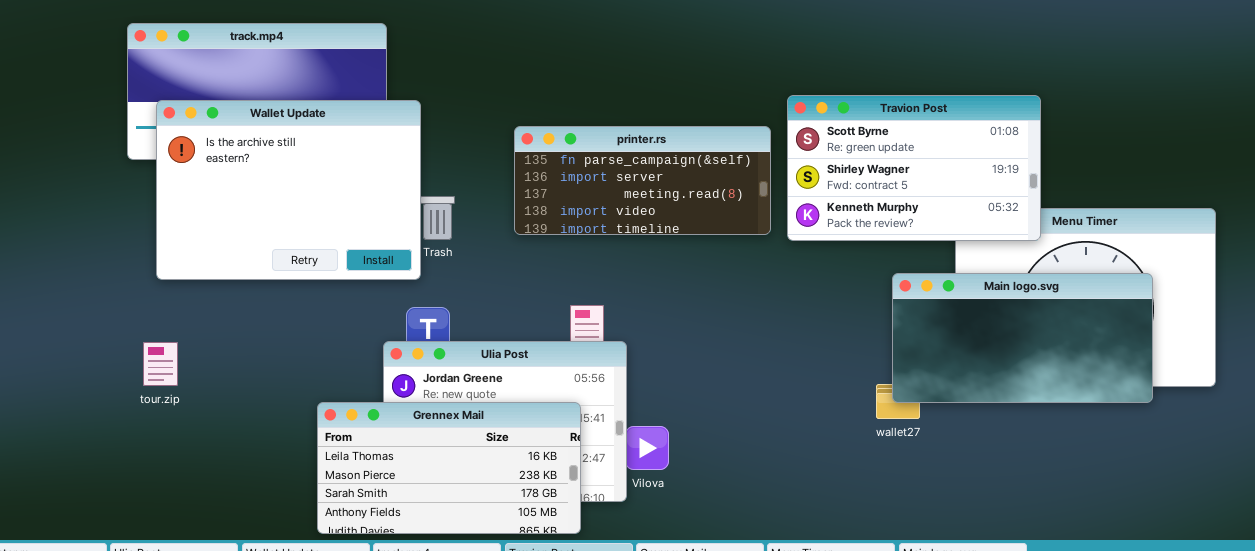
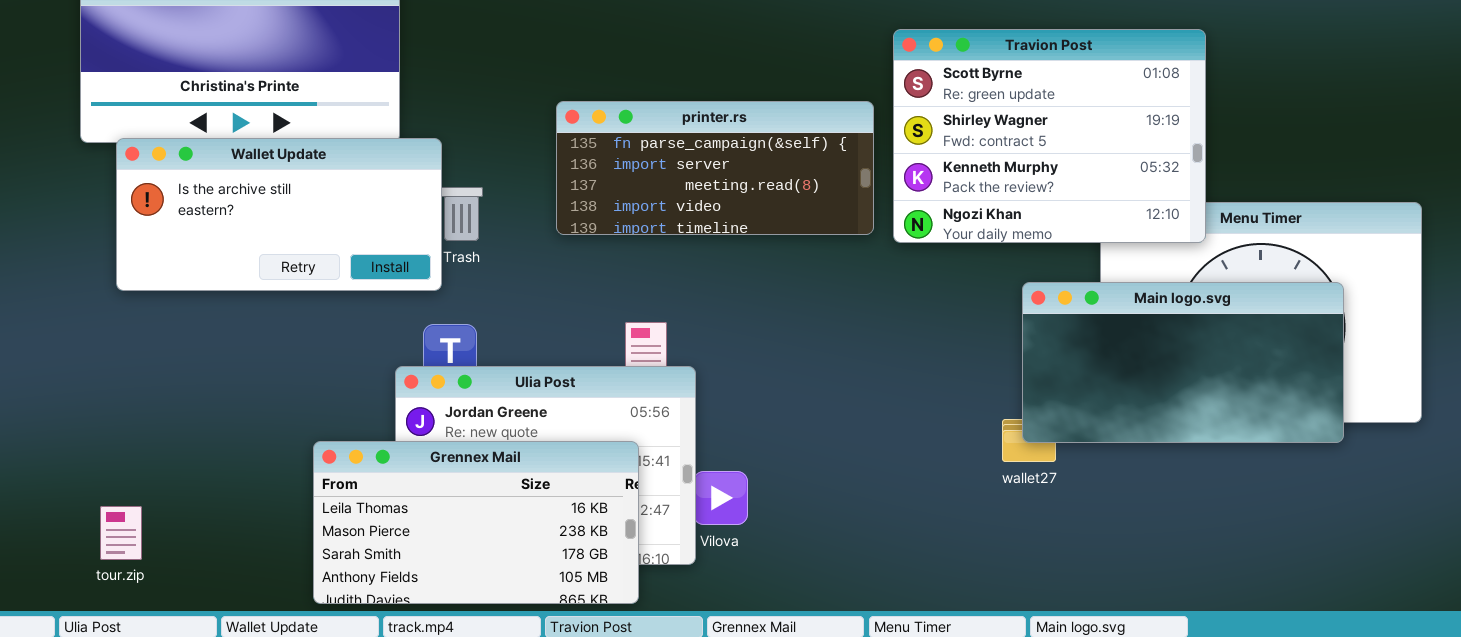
Travion Post: [787,95,1041,241] -> [893,29,1206,243], resized
Wallet Update: [156,100,421,280] -> [116,138,442,291], resized
tour.zip: [143,342,178,386] -> [100,506,142,560], moved

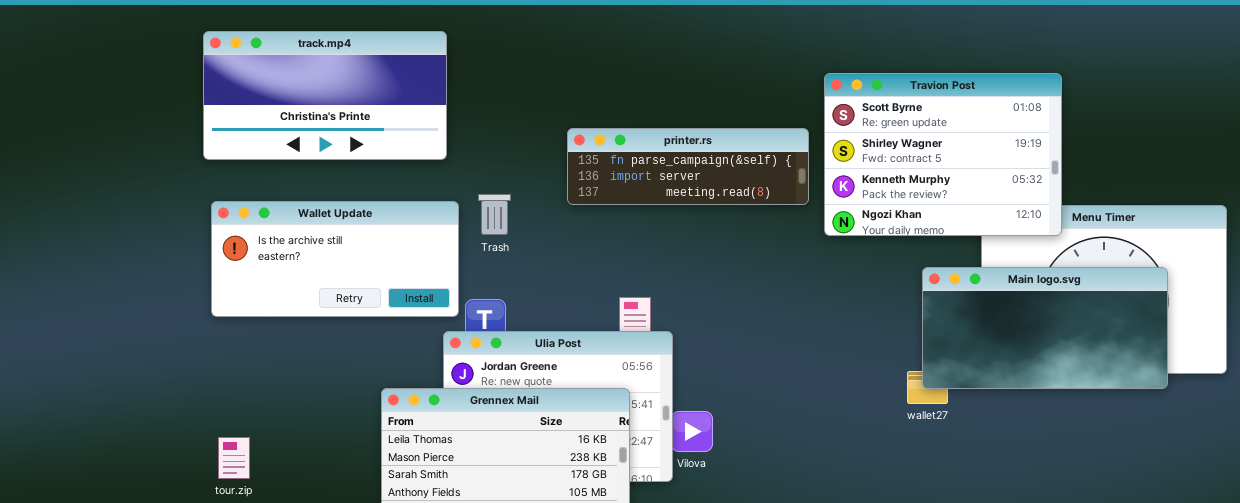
printer.rs: [556,101,874,235] -> [567,128,809,205], resized
Wallet Update: [116,138,442,291] -> [211,201,459,317], moved

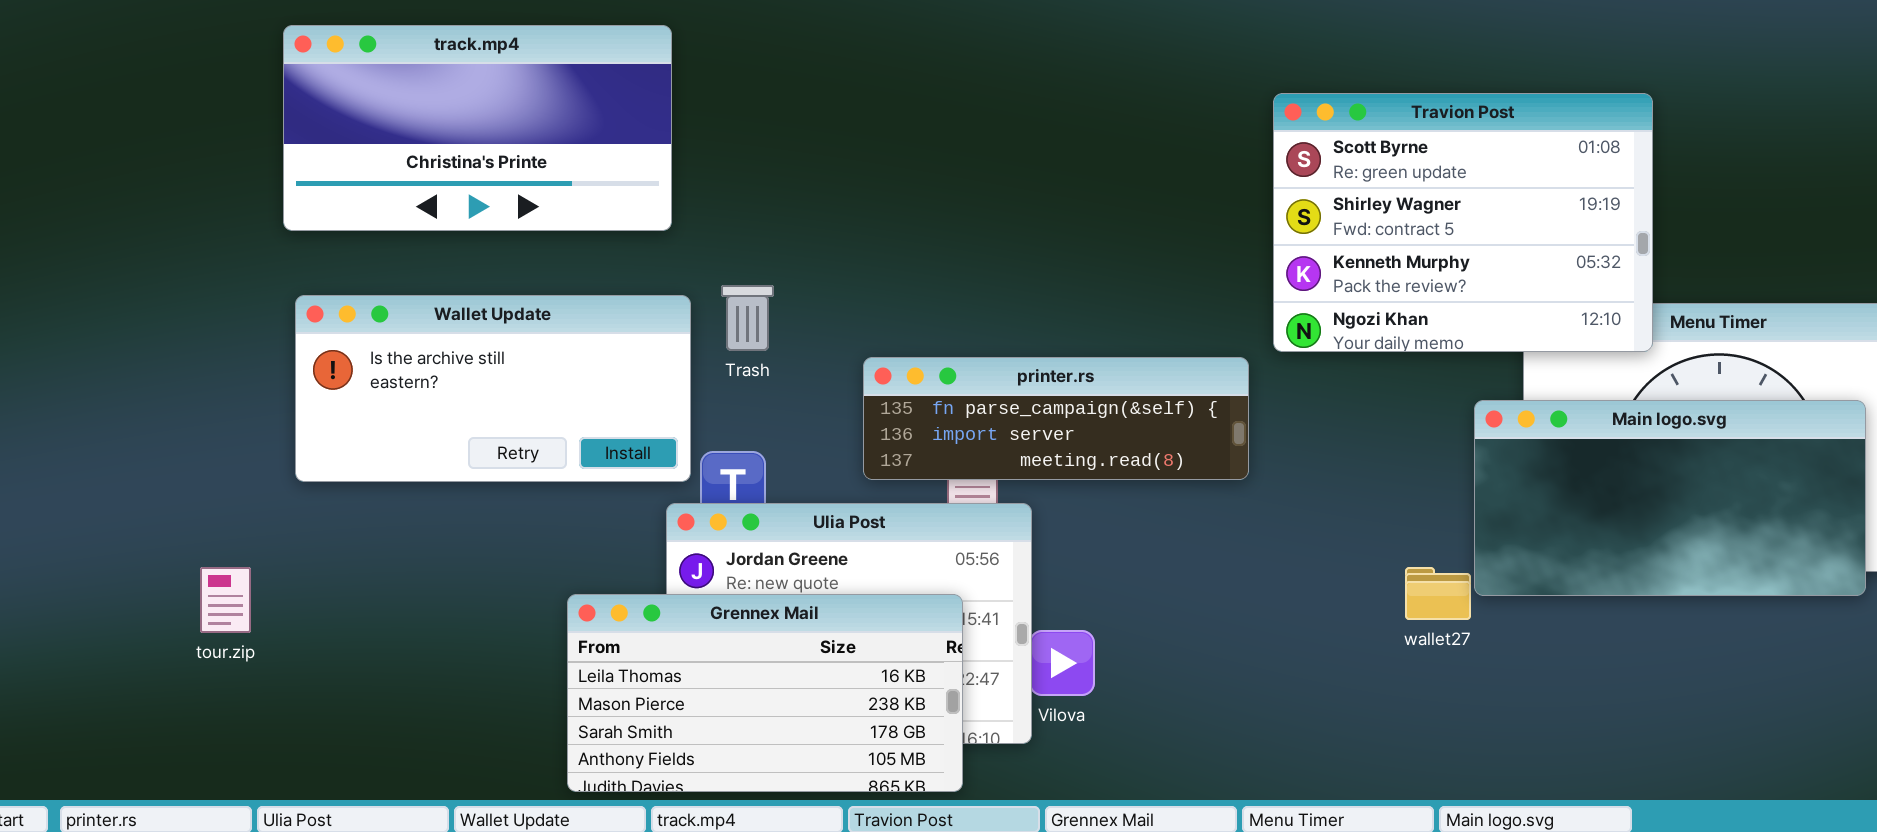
printer.rs: [567,128,809,205] -> [863,357,1249,480], moved
Main logo.svg: [922,267,1168,389] -> [1474,400,1866,596], moved
tour.zip: [218,437,250,479] -> [200,567,251,633], moved

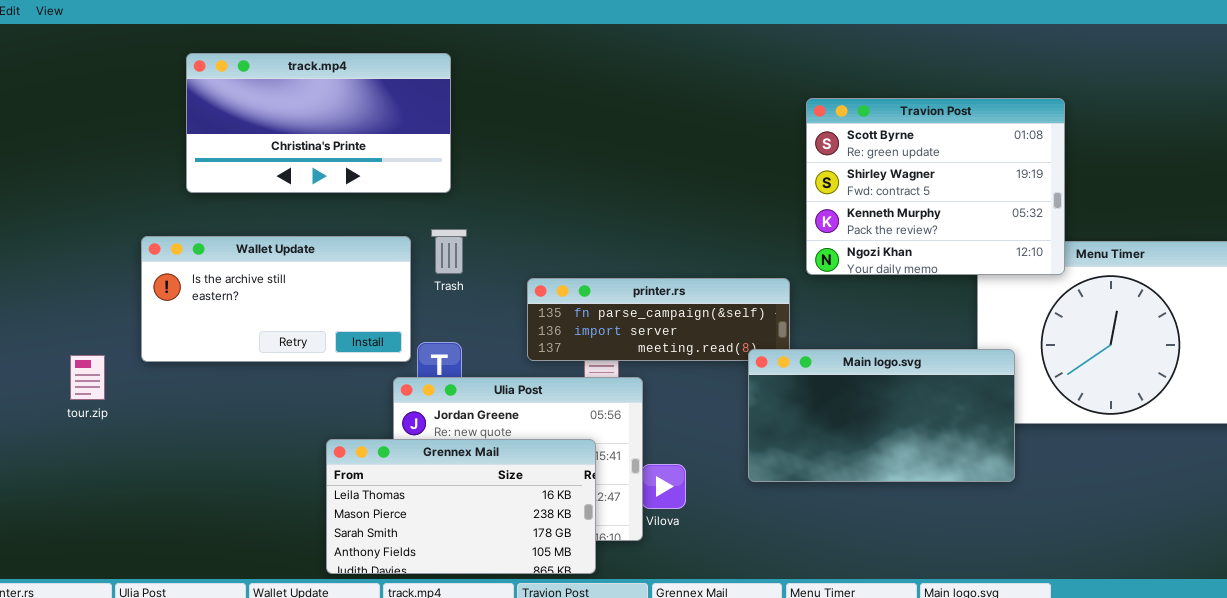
track.mp4: [283,25,672,231] -> [186,53,451,193], moved
Main logo.svg: [1474,400,1866,596] -> [748,349,1015,482], moved
tour.zip: [200,567,251,633] -> [70,355,105,400], moved

